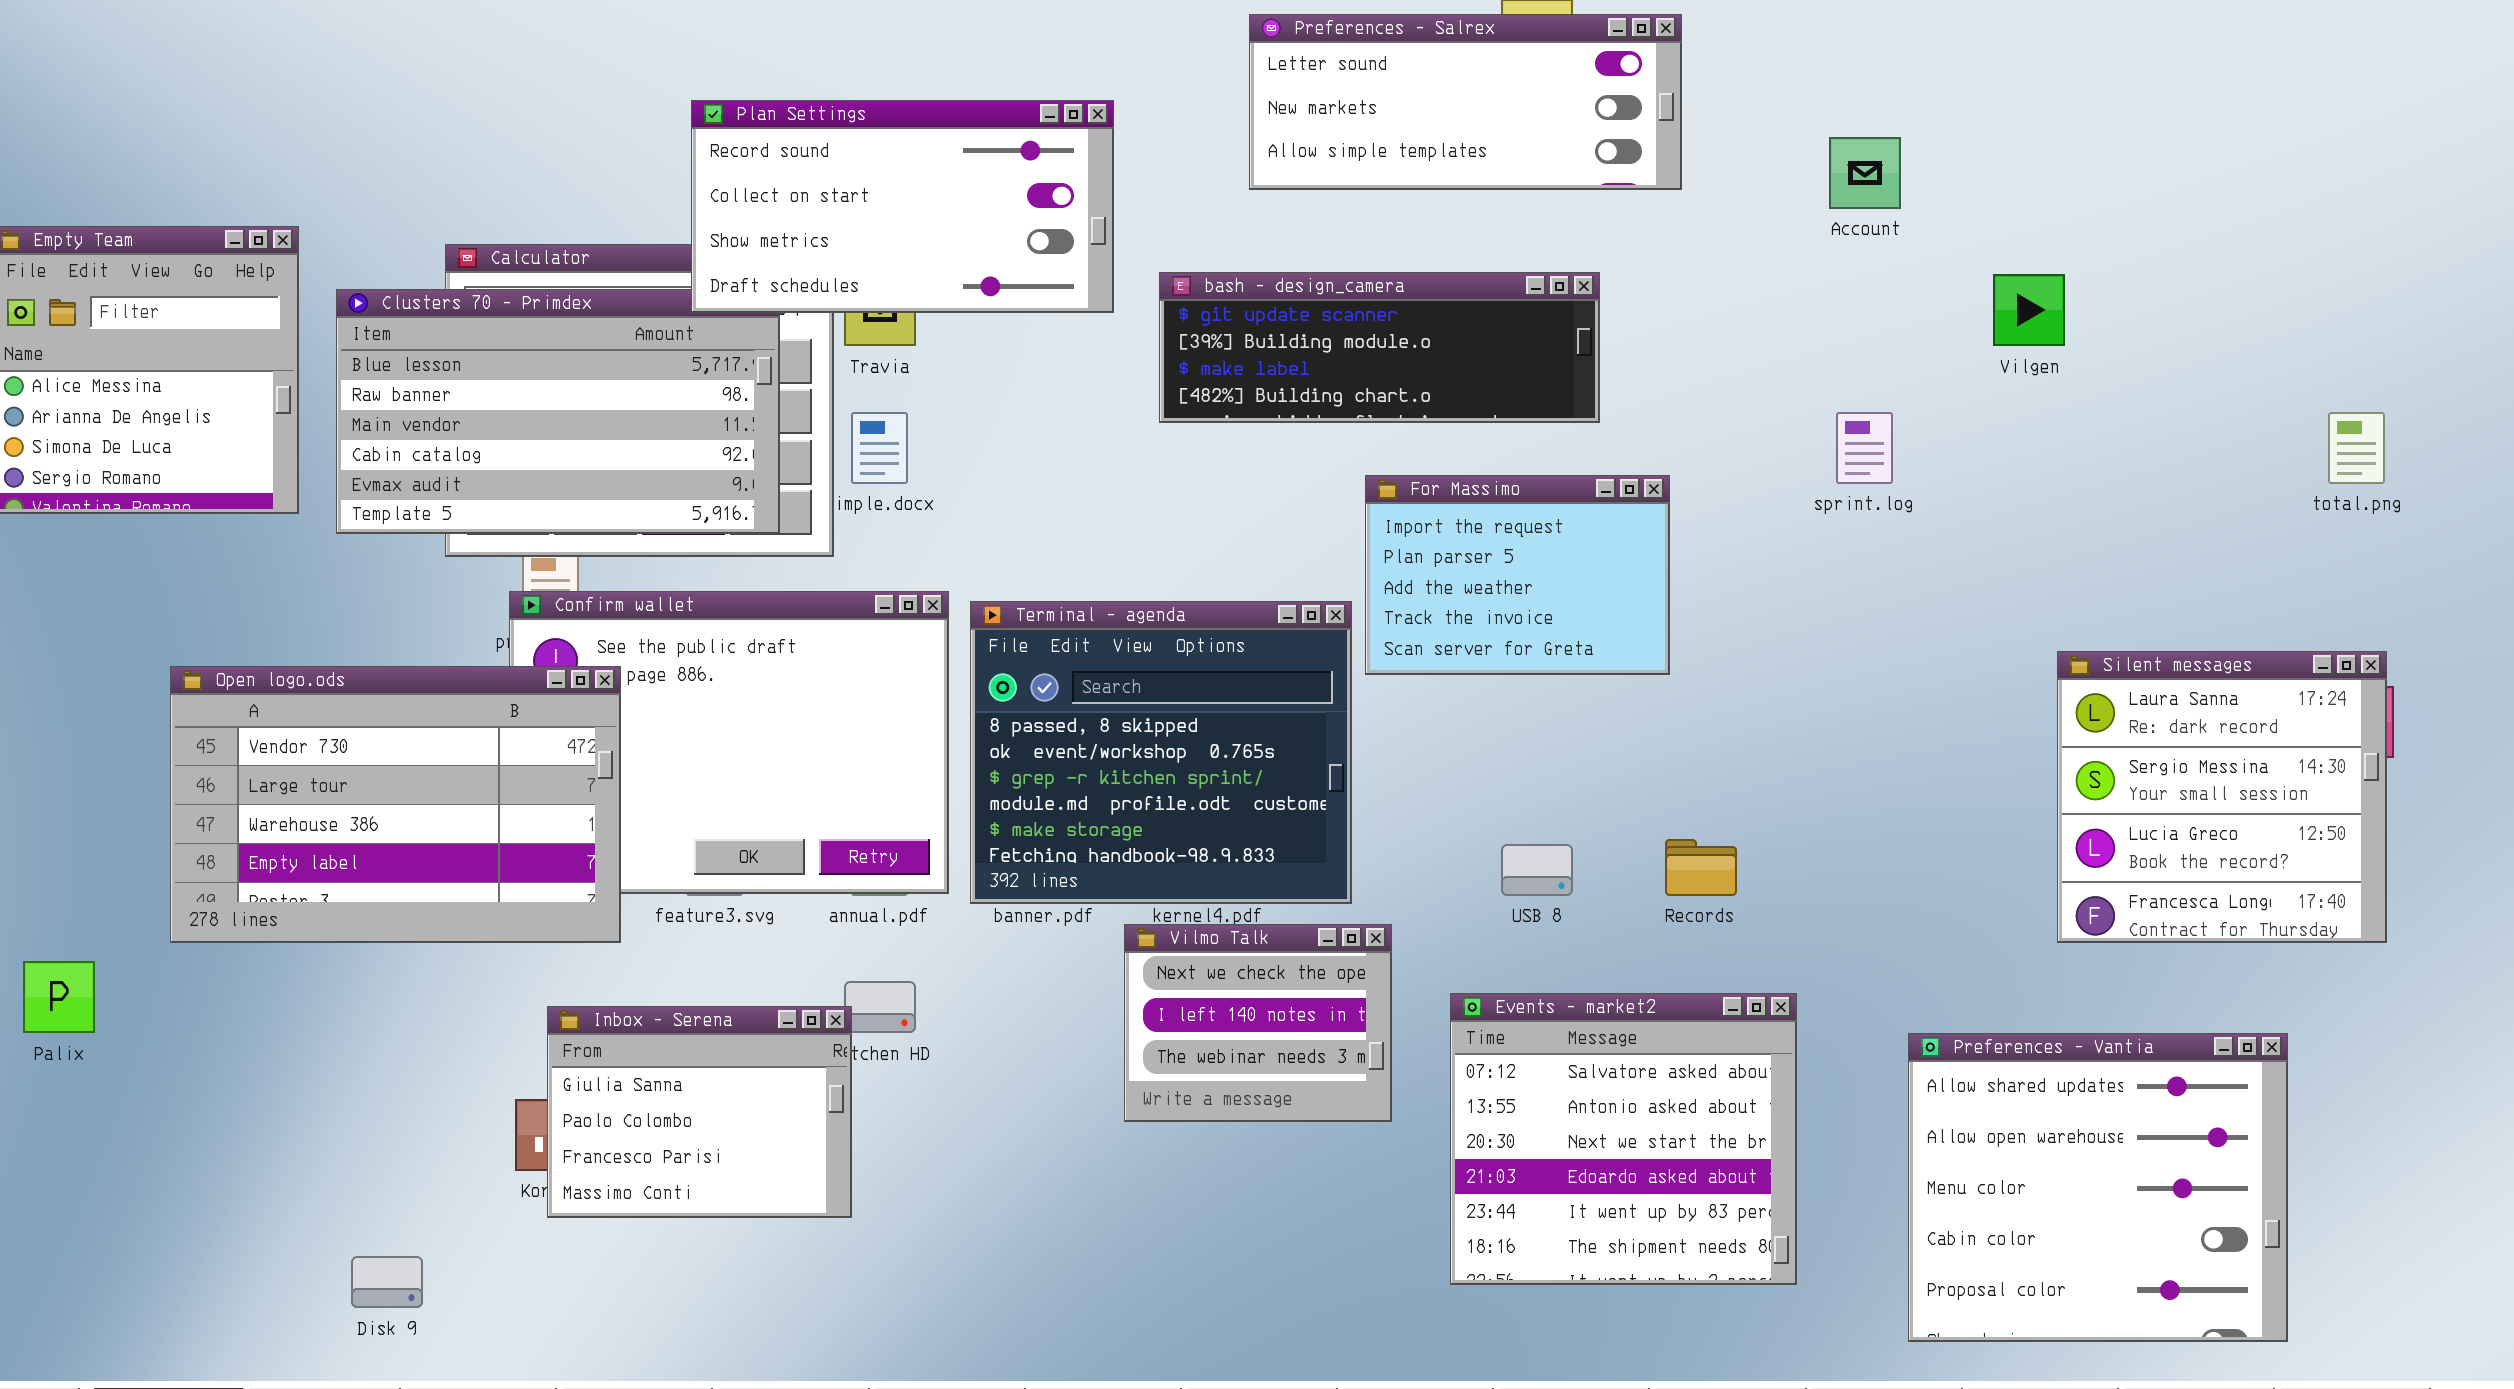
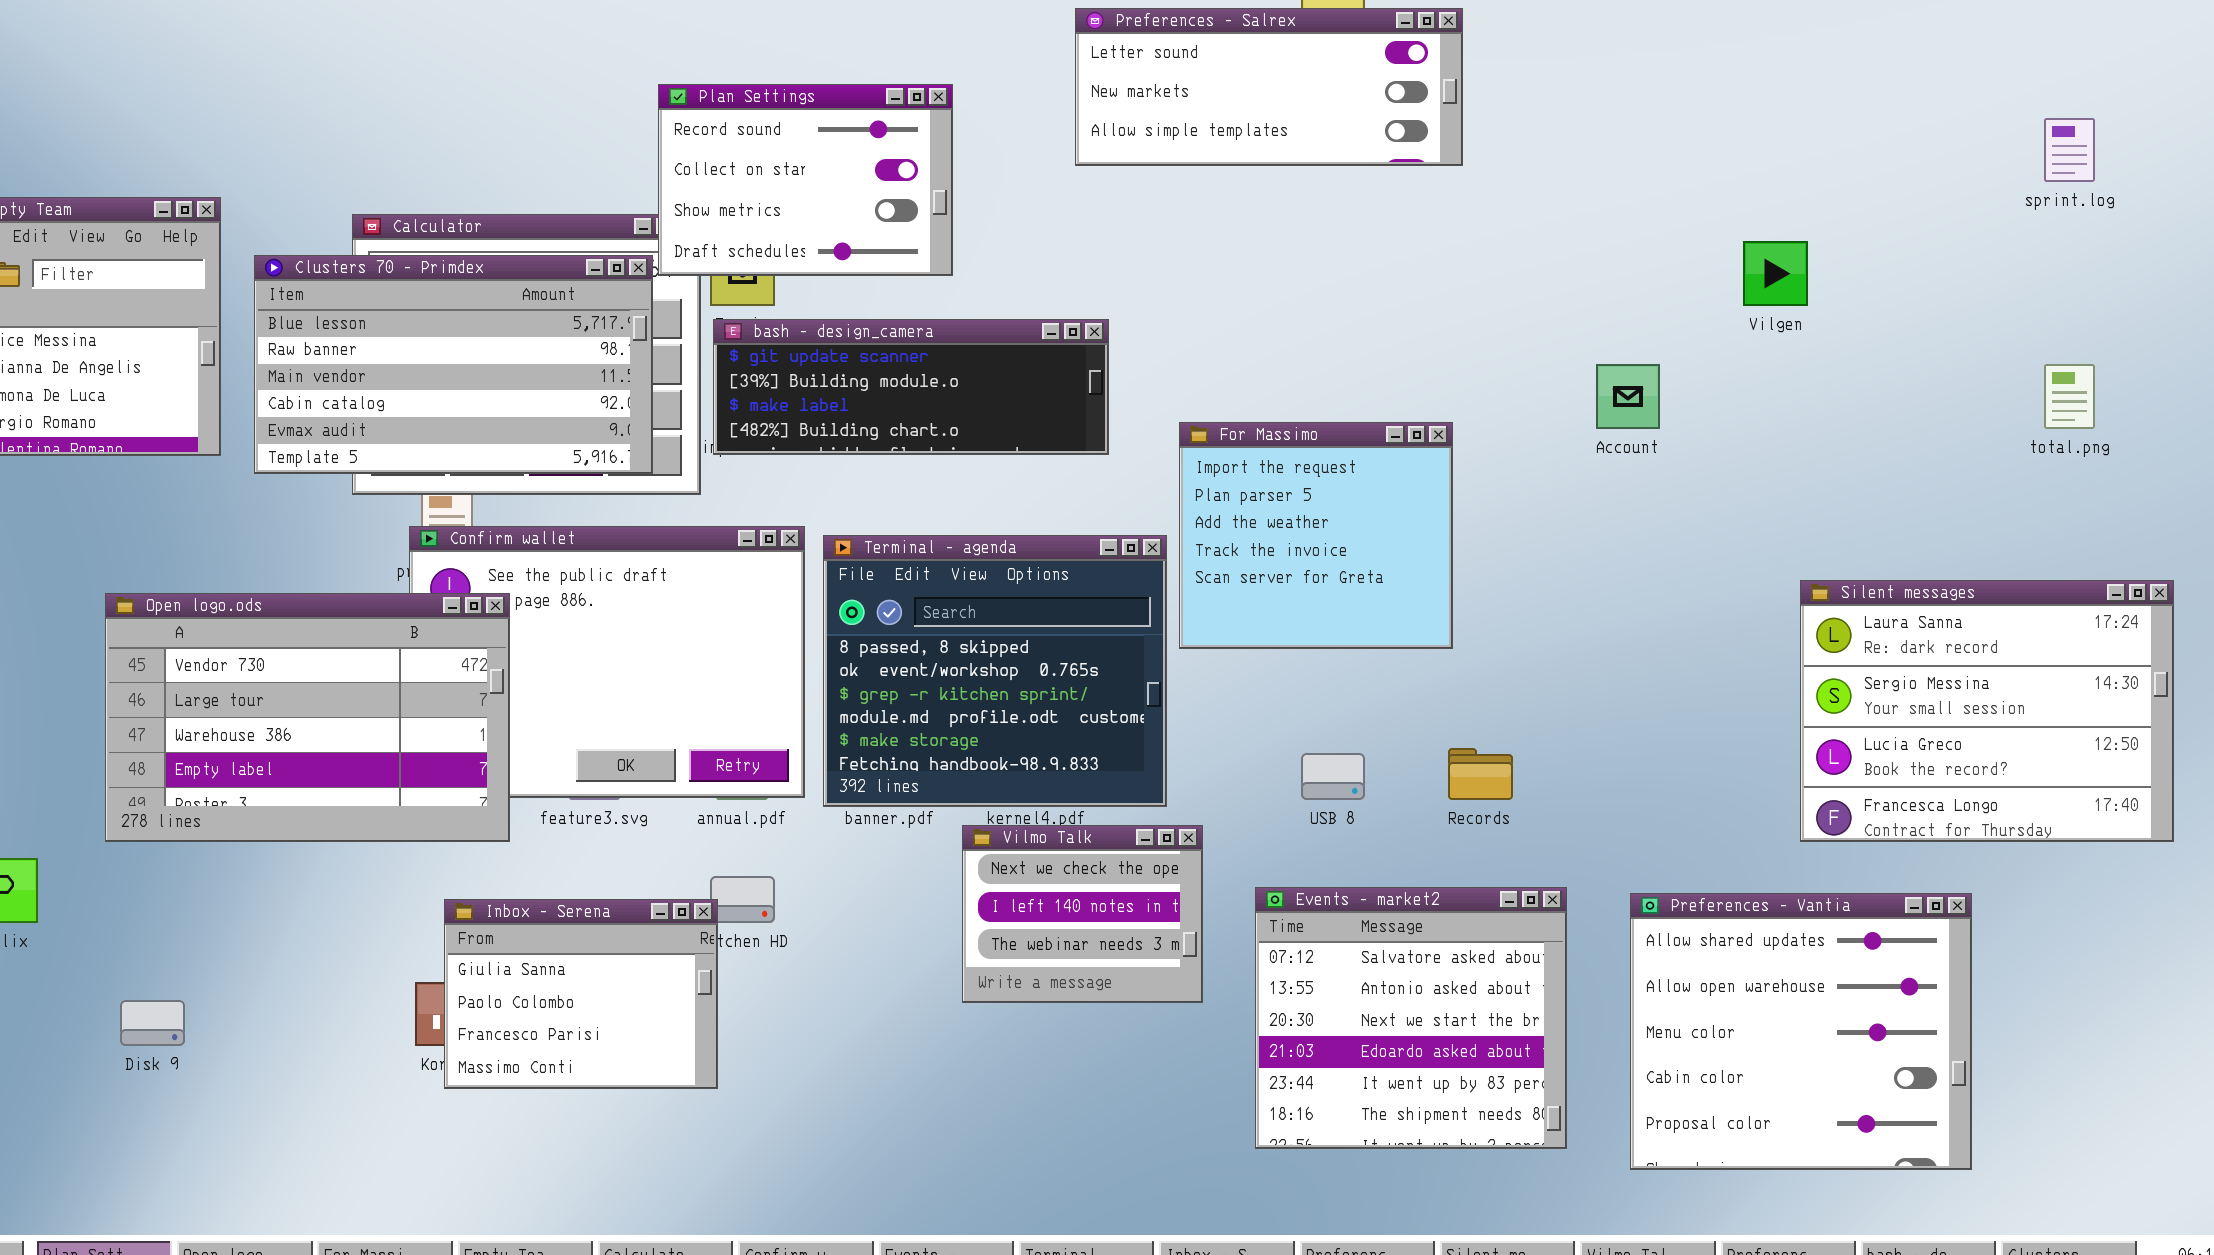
Plan Settings: [691,100,1114,313] -> [658,84,953,276], resized
Account: [1829,137,1901,209] -> [1596,364,1660,429], moved
bash - design_camera: [1159,272,1600,423] -> [713,319,1109,455], moved
sprint.log: [1836,412,1893,484] -> [2044,118,2095,182], moved
For Massimo: [1365,475,1670,675] -> [1179,422,1453,649], resized
Silent messages: [2057,651,2387,943] -> [1800,580,2174,842], resized
Preferences - Vantia: [1908,1033,2288,1342] -> [1630,893,1972,1170], moved
Disk 9: [351,1256,423,1308] -> [120,1000,185,1046], moved

